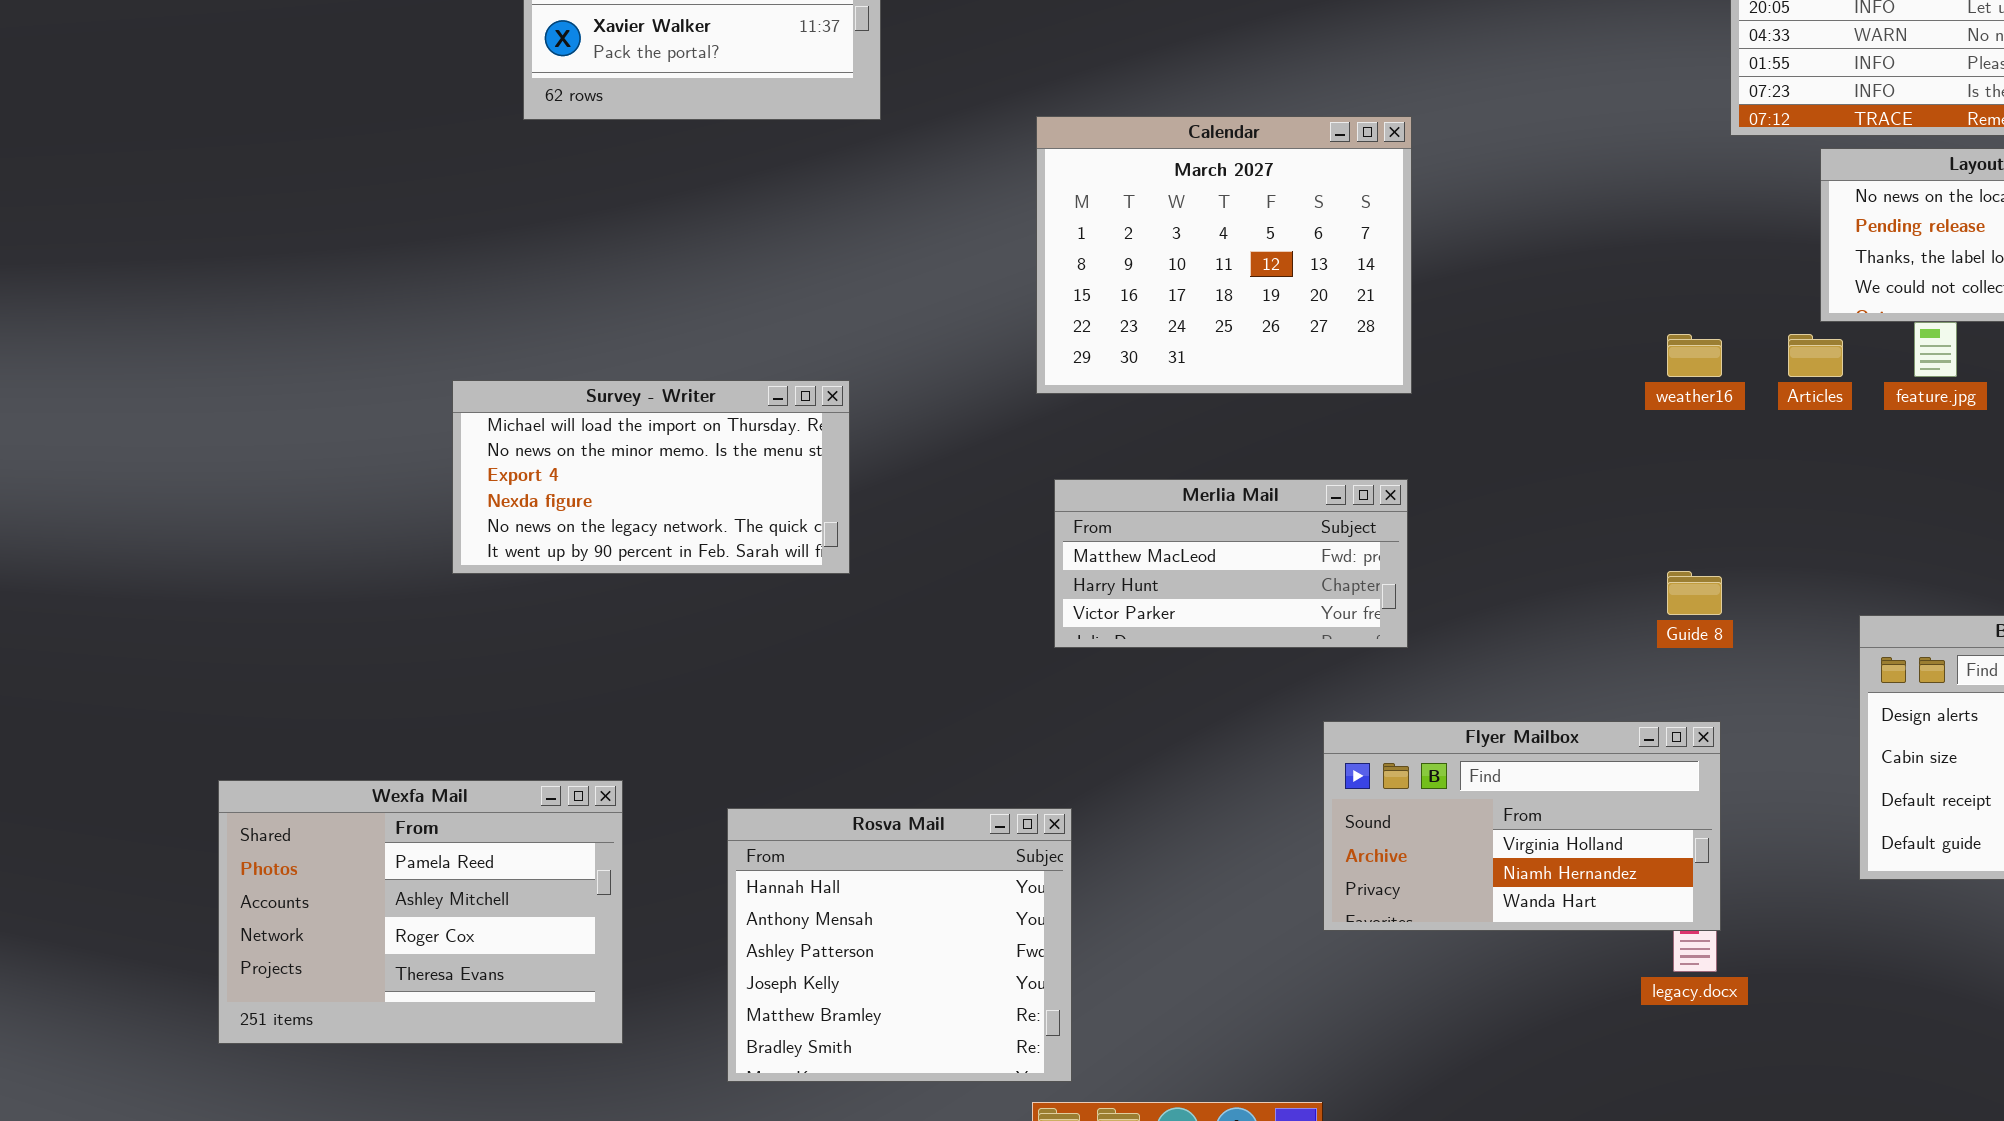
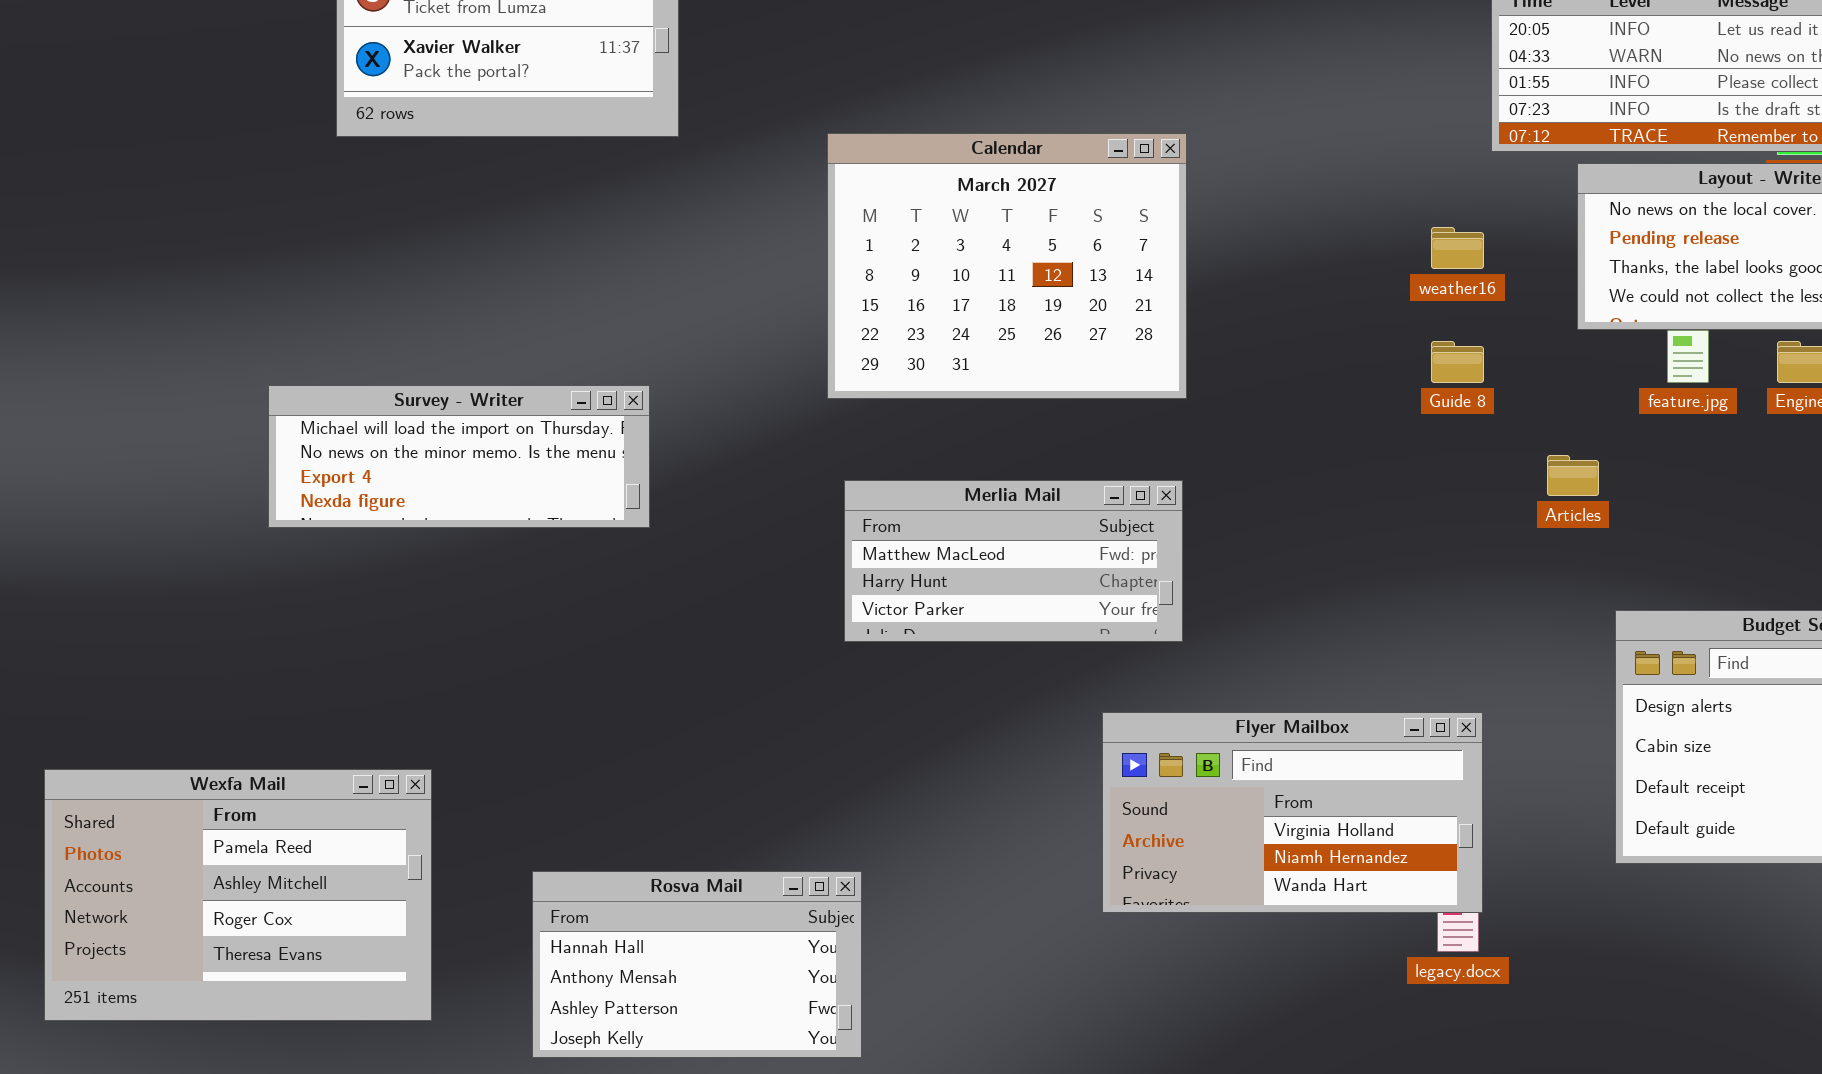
weather16: [1667,334,1722,377] -> [1431,227,1484,269], moved
Articles: [1788,334,1843,377] -> [1547,455,1599,496], moved
Survey - Writer: [452,380,850,574] -> [268,385,650,528], resized
Guide 8: [1667,571,1722,615] -> [1431,341,1484,383], moved
Rosva Mail: [727,808,1072,1082] -> [532,871,862,1058], resized

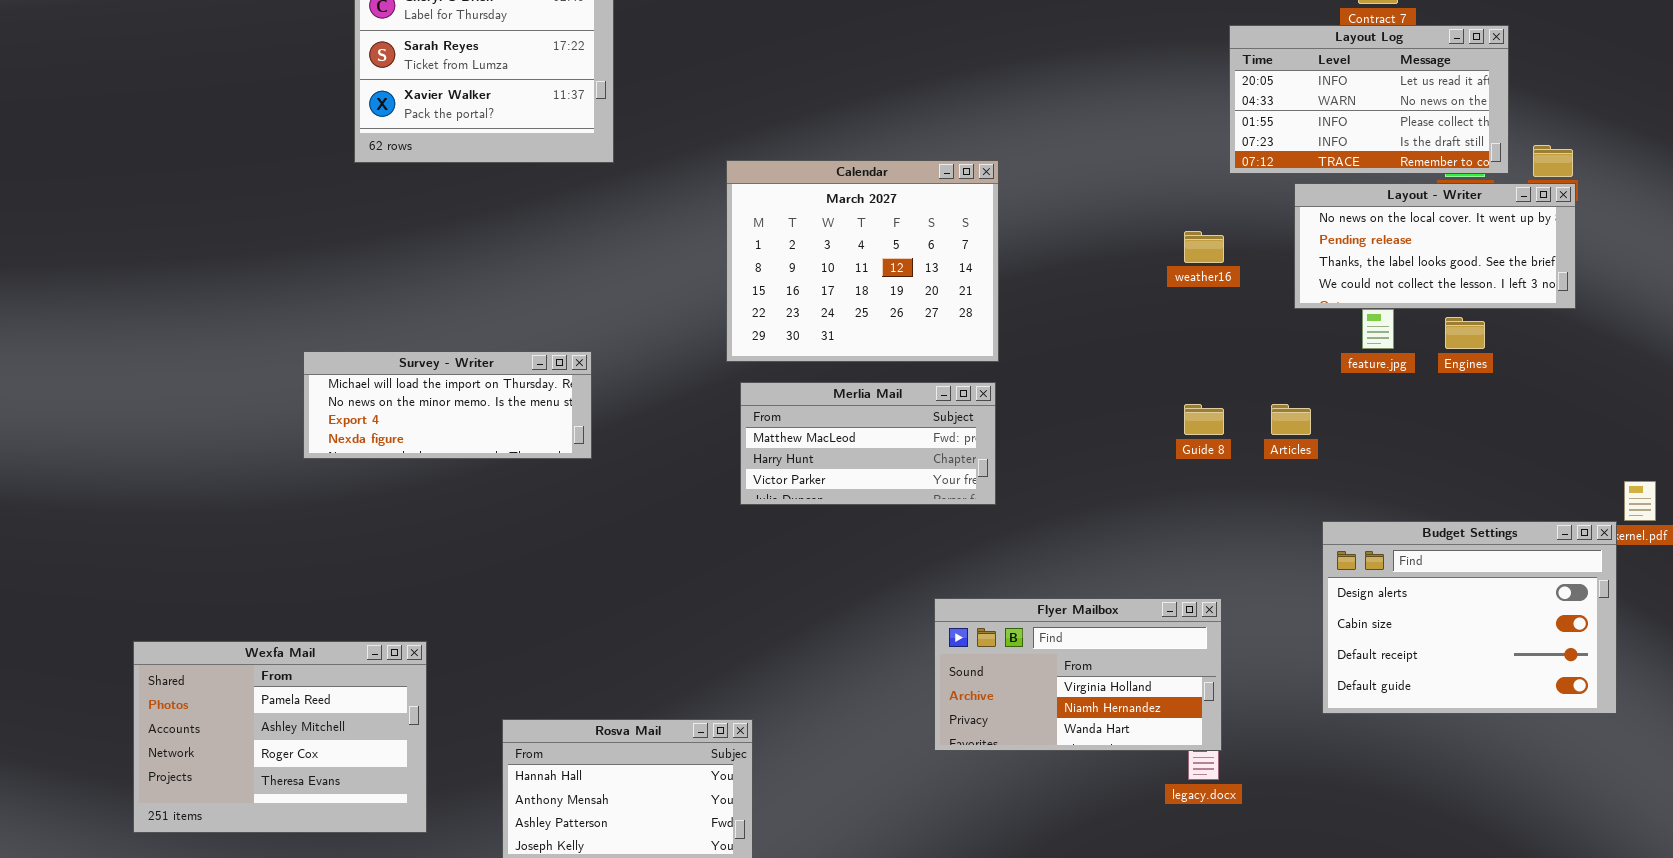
Guide 8: [1431,341,1484,383] -> [1184,404,1224,435], moved
Merlia Mail: [844,480,1183,642] -> [740,382,996,505], moved

